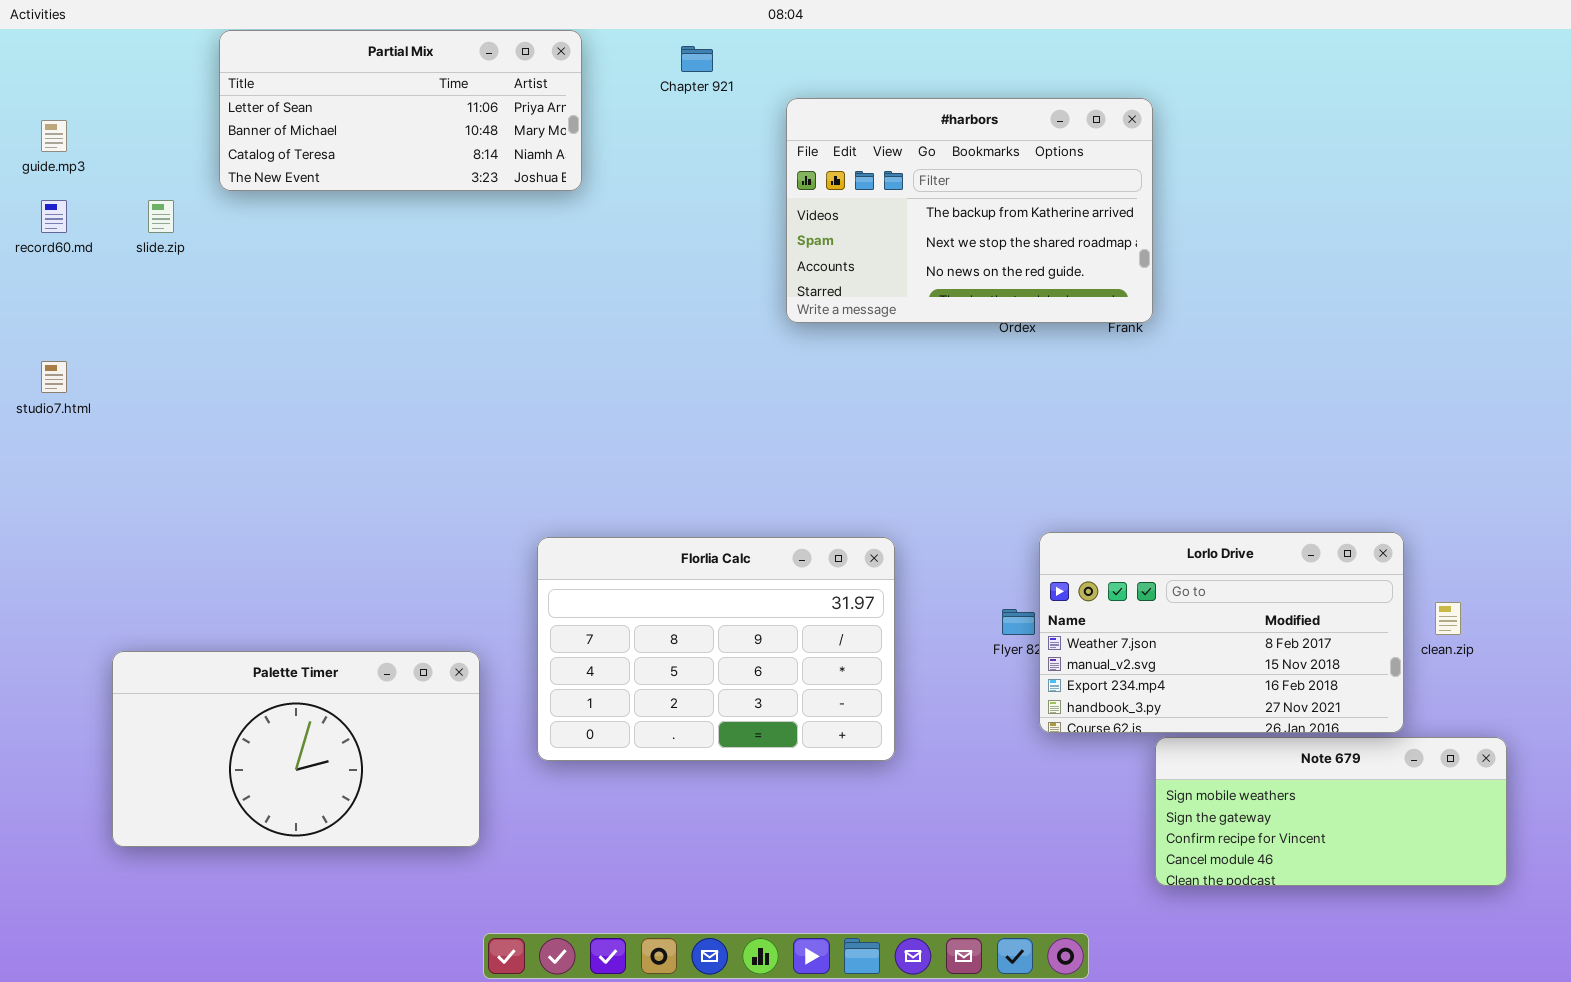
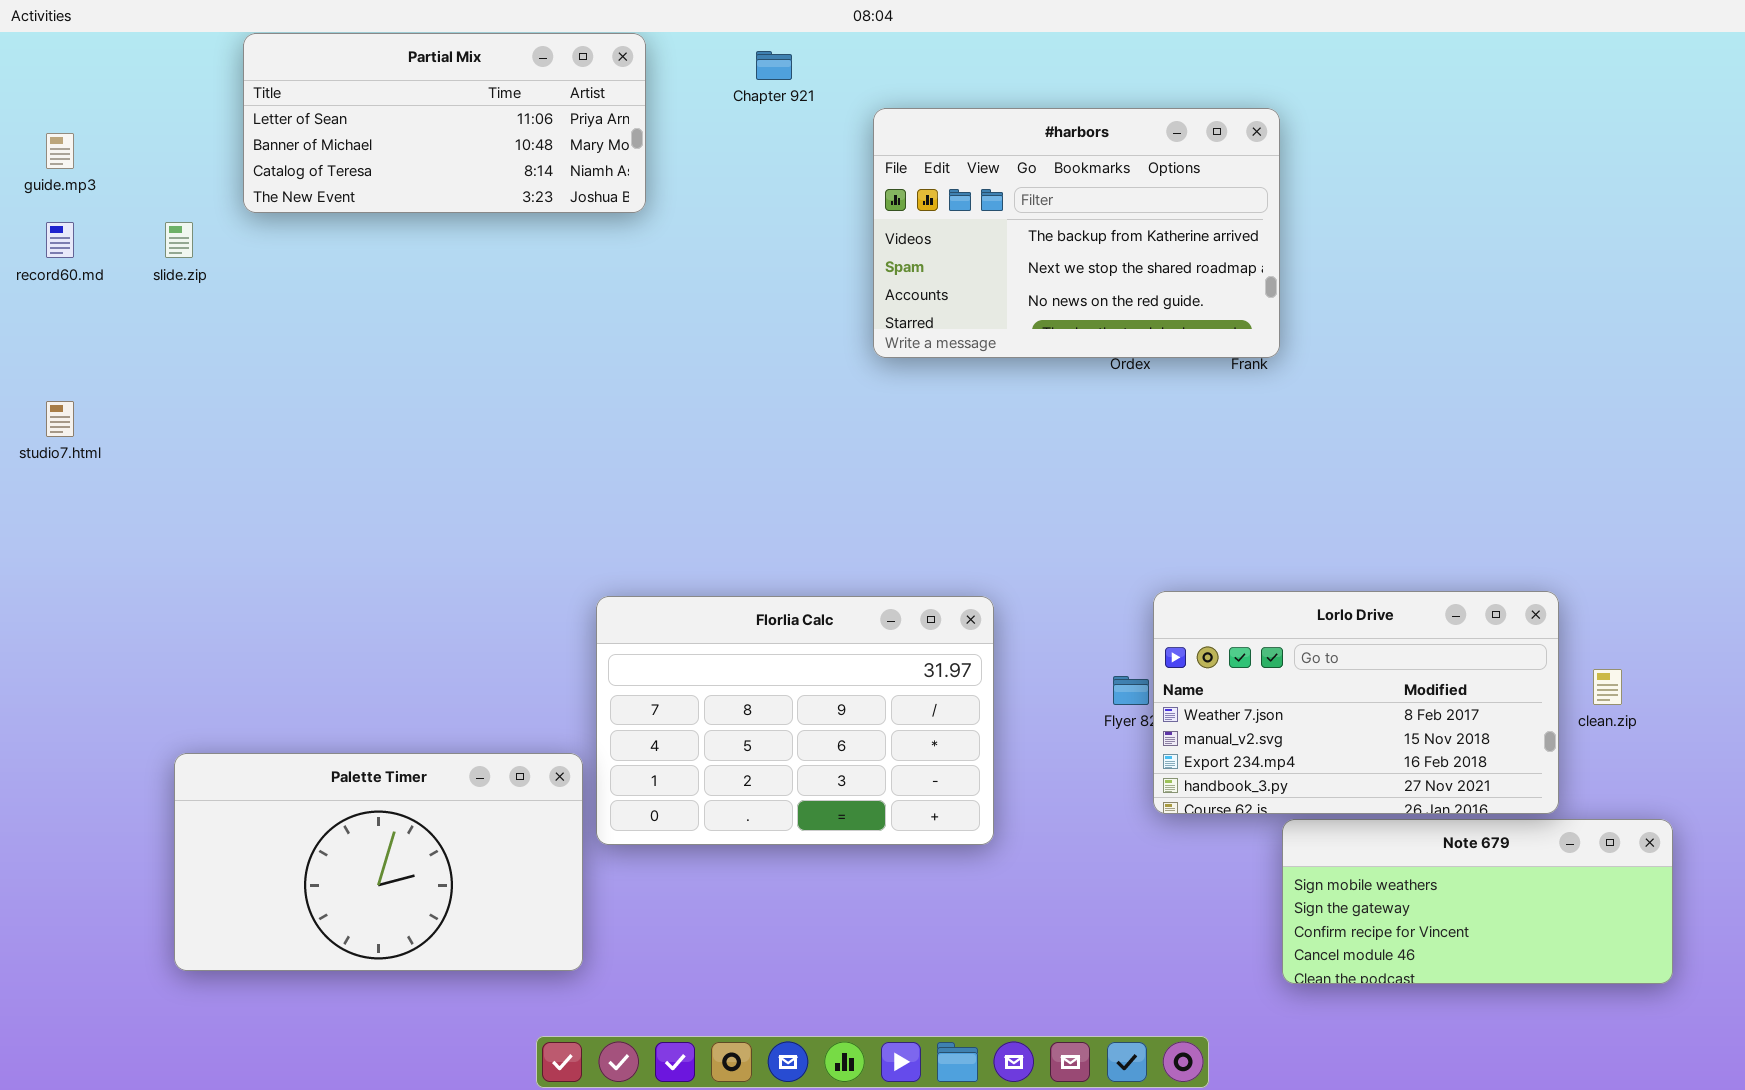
Palette Timer: [112,651,480,847] -> [174,753,583,971], moved

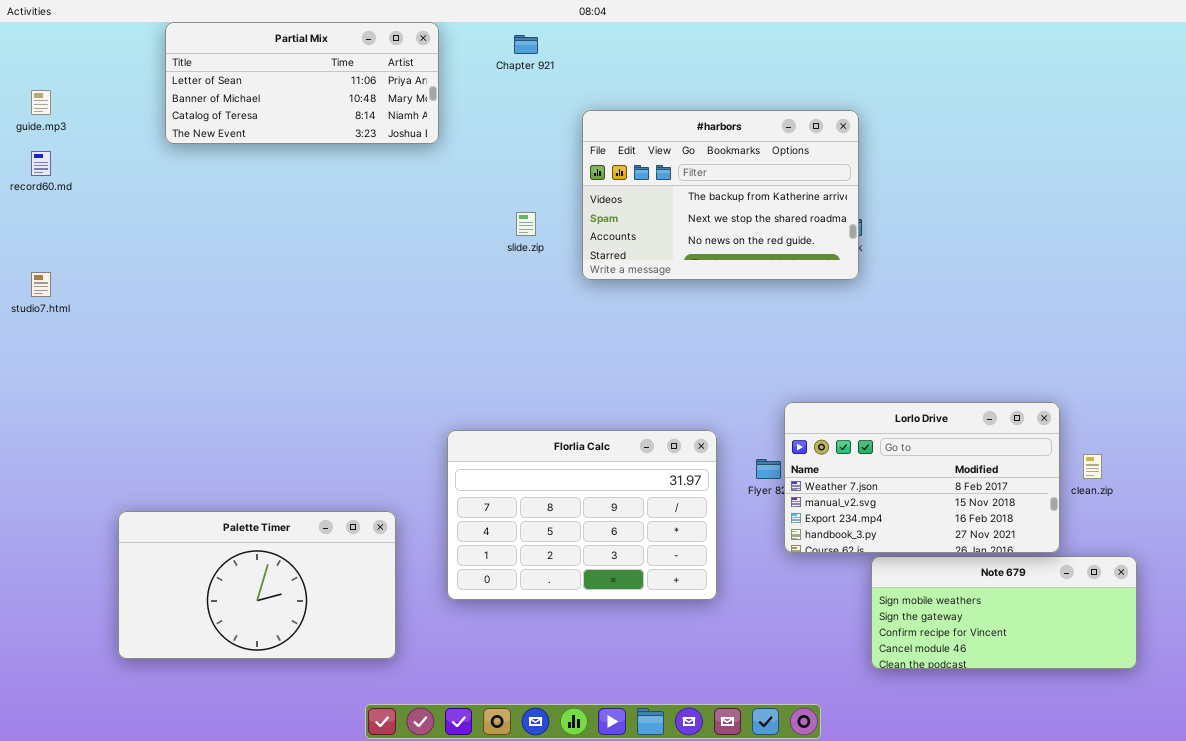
#harbors: [873,108,1280,358] -> [582,110,859,280], moved
slide.zip: [165,222,193,258] -> [516,212,536,236], moved
Florlia Calc: [596,596,994,845] -> [447,430,717,600], moved

